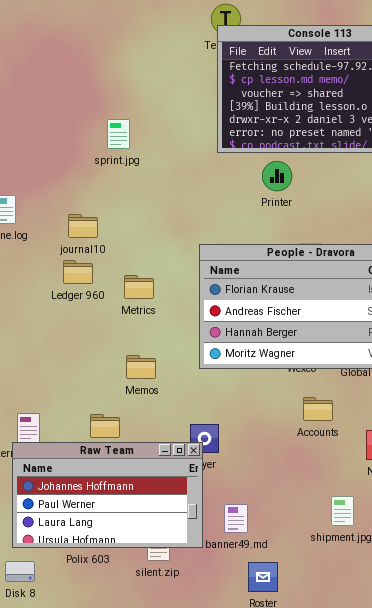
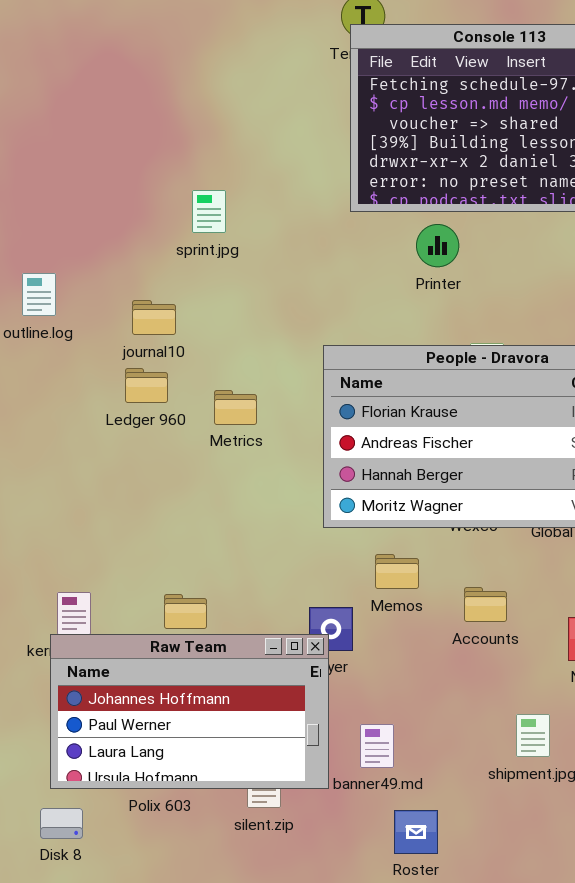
sprint.jpg: [107,119,130,149] -> [192,190,226,233], moved
Memos: [126,355,156,379] -> [375,554,419,589], moved
Accounts: [303,397,333,421] -> [464,587,507,622], moved

